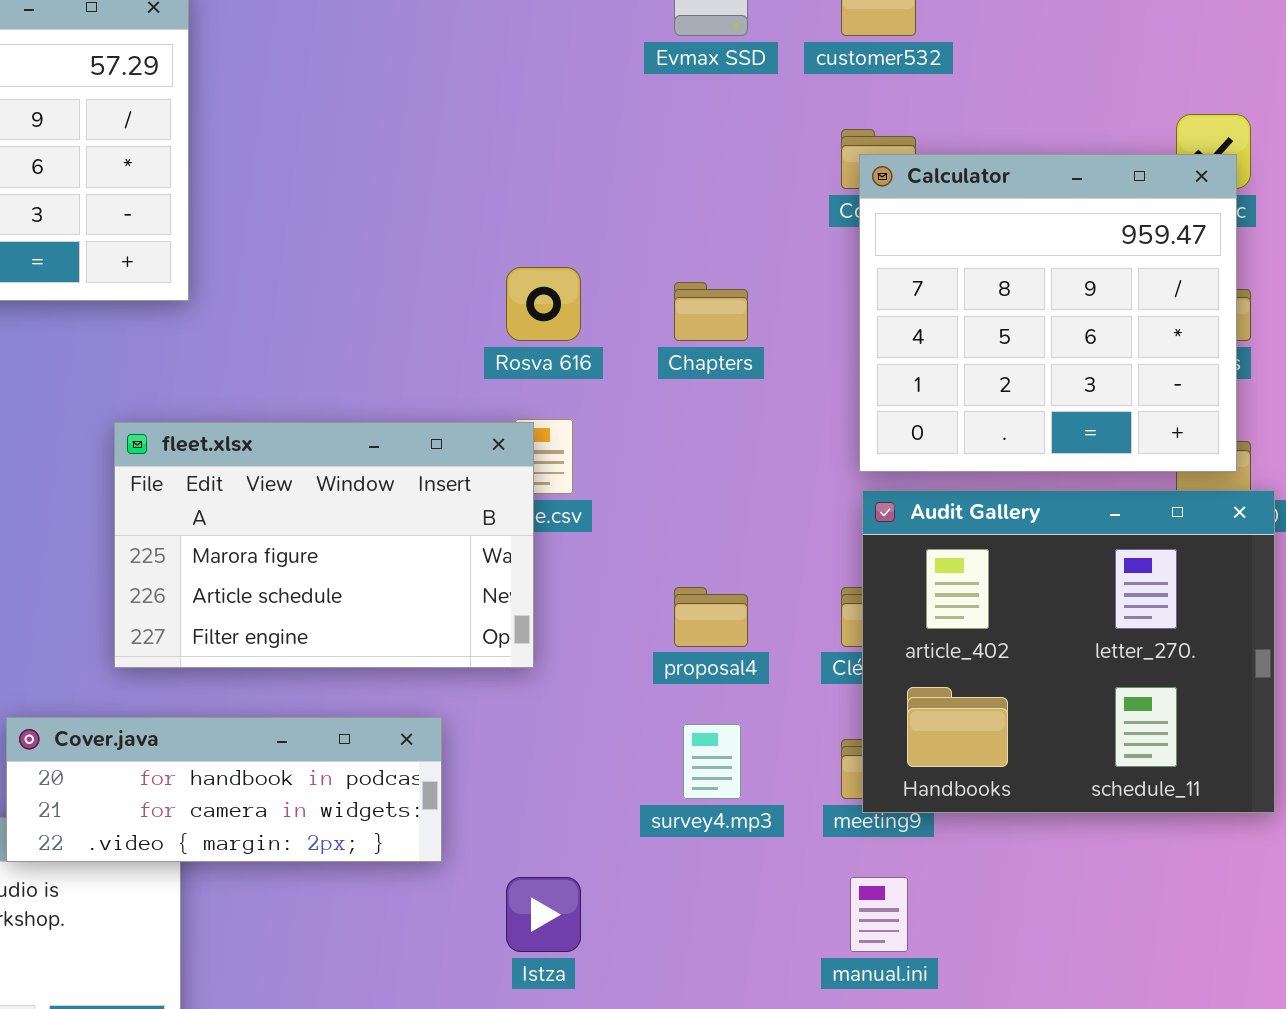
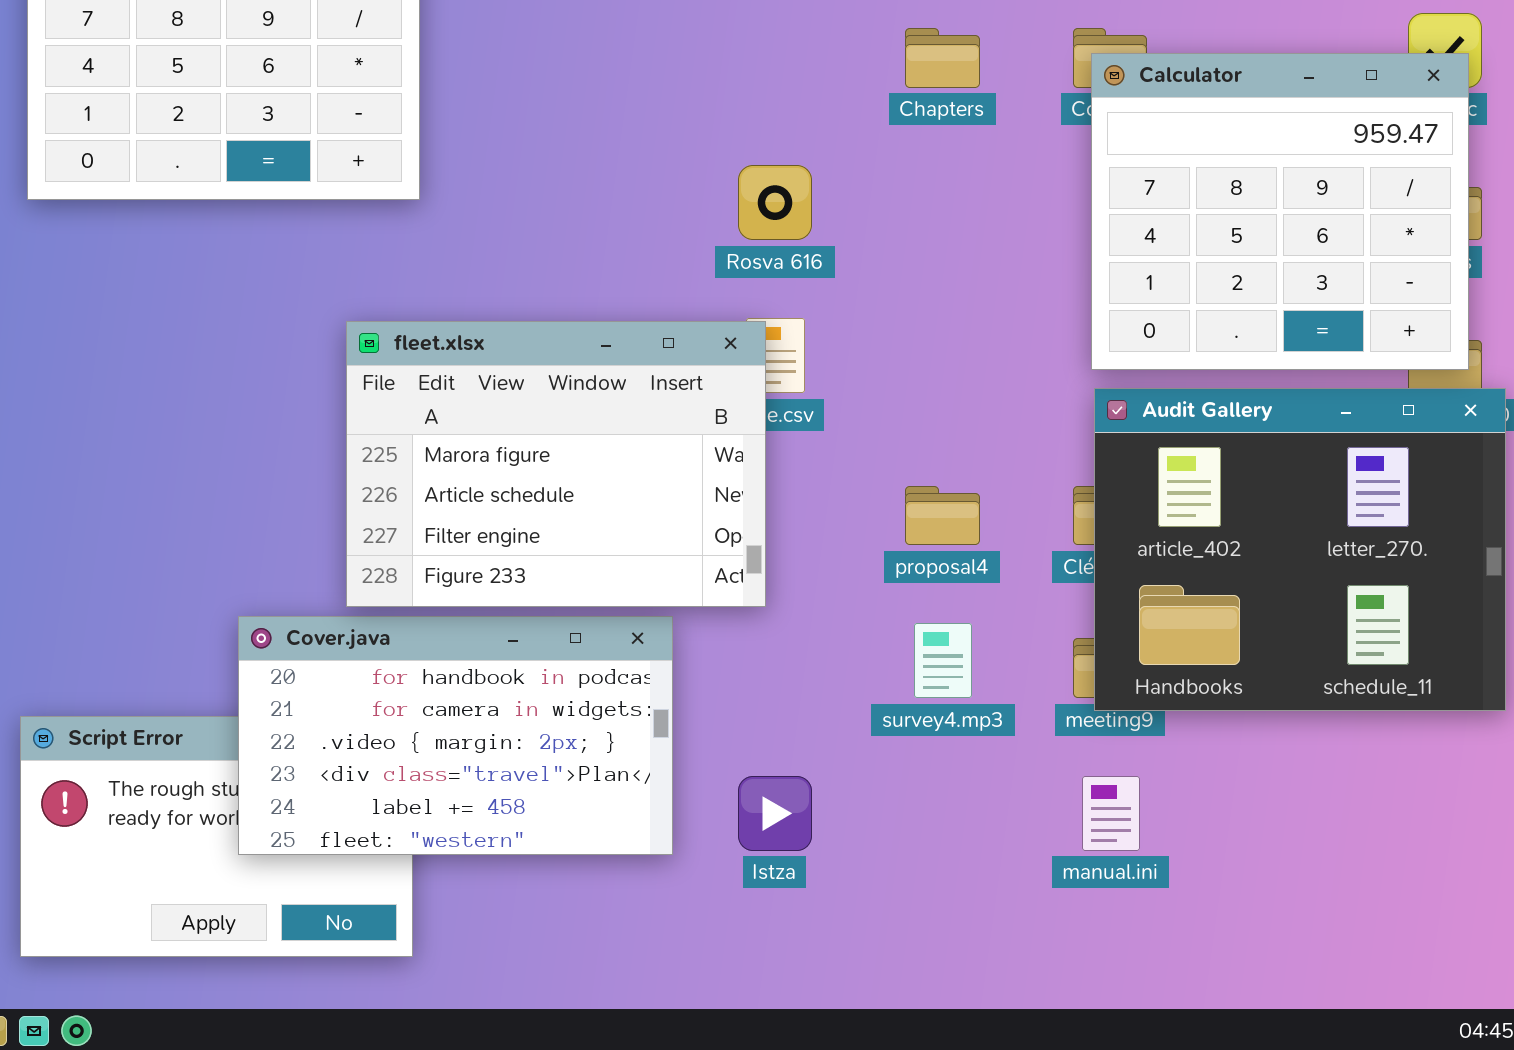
Chapters: [674,282,748,341] -> [905,28,980,88], moved
fleet.xlsx: [114,422,534,668] -> [346,321,766,607], resized
Cover.java: [6,717,442,862] -> [238,616,673,855], resized

